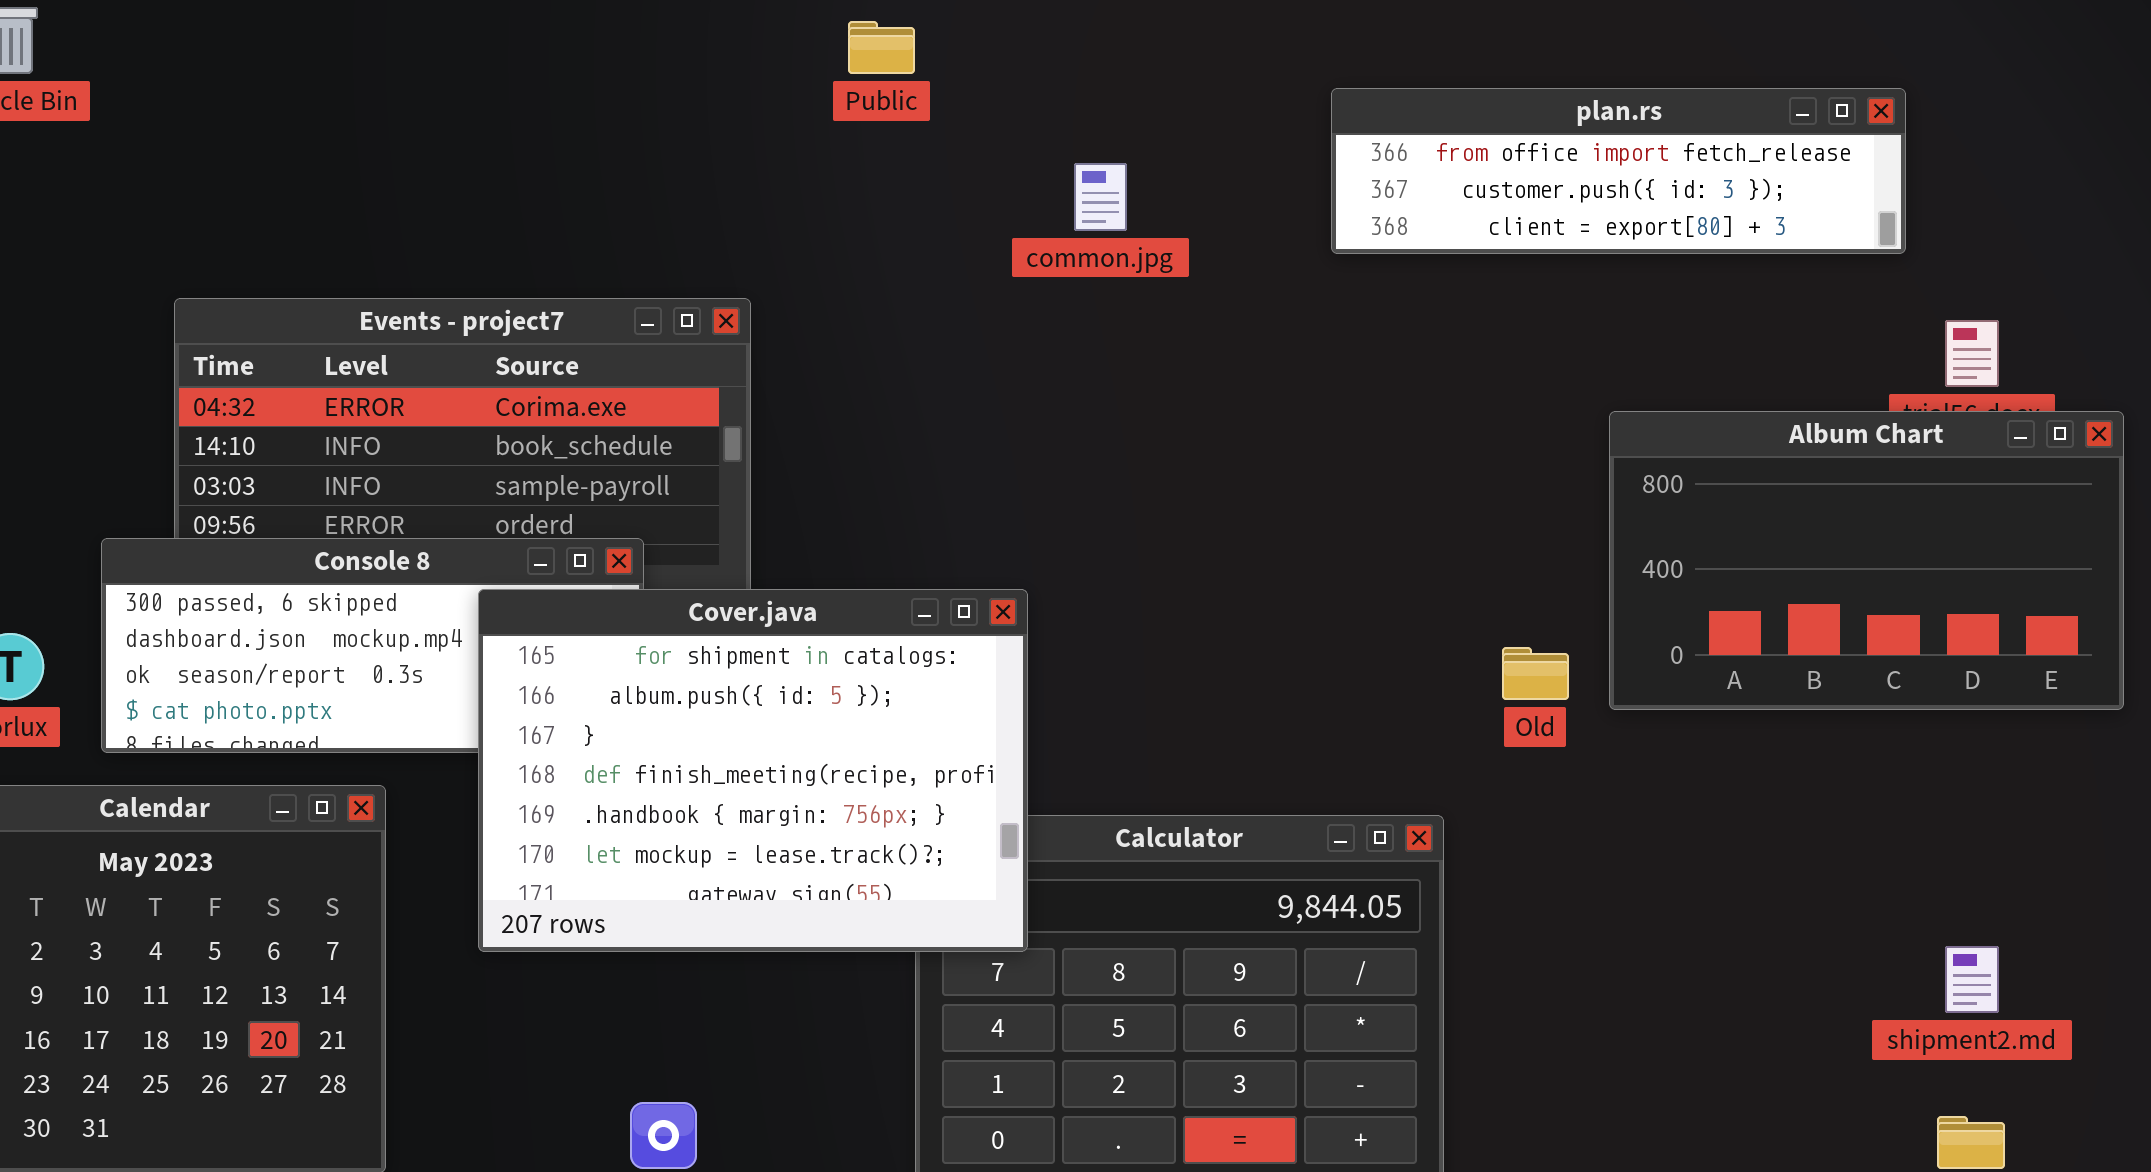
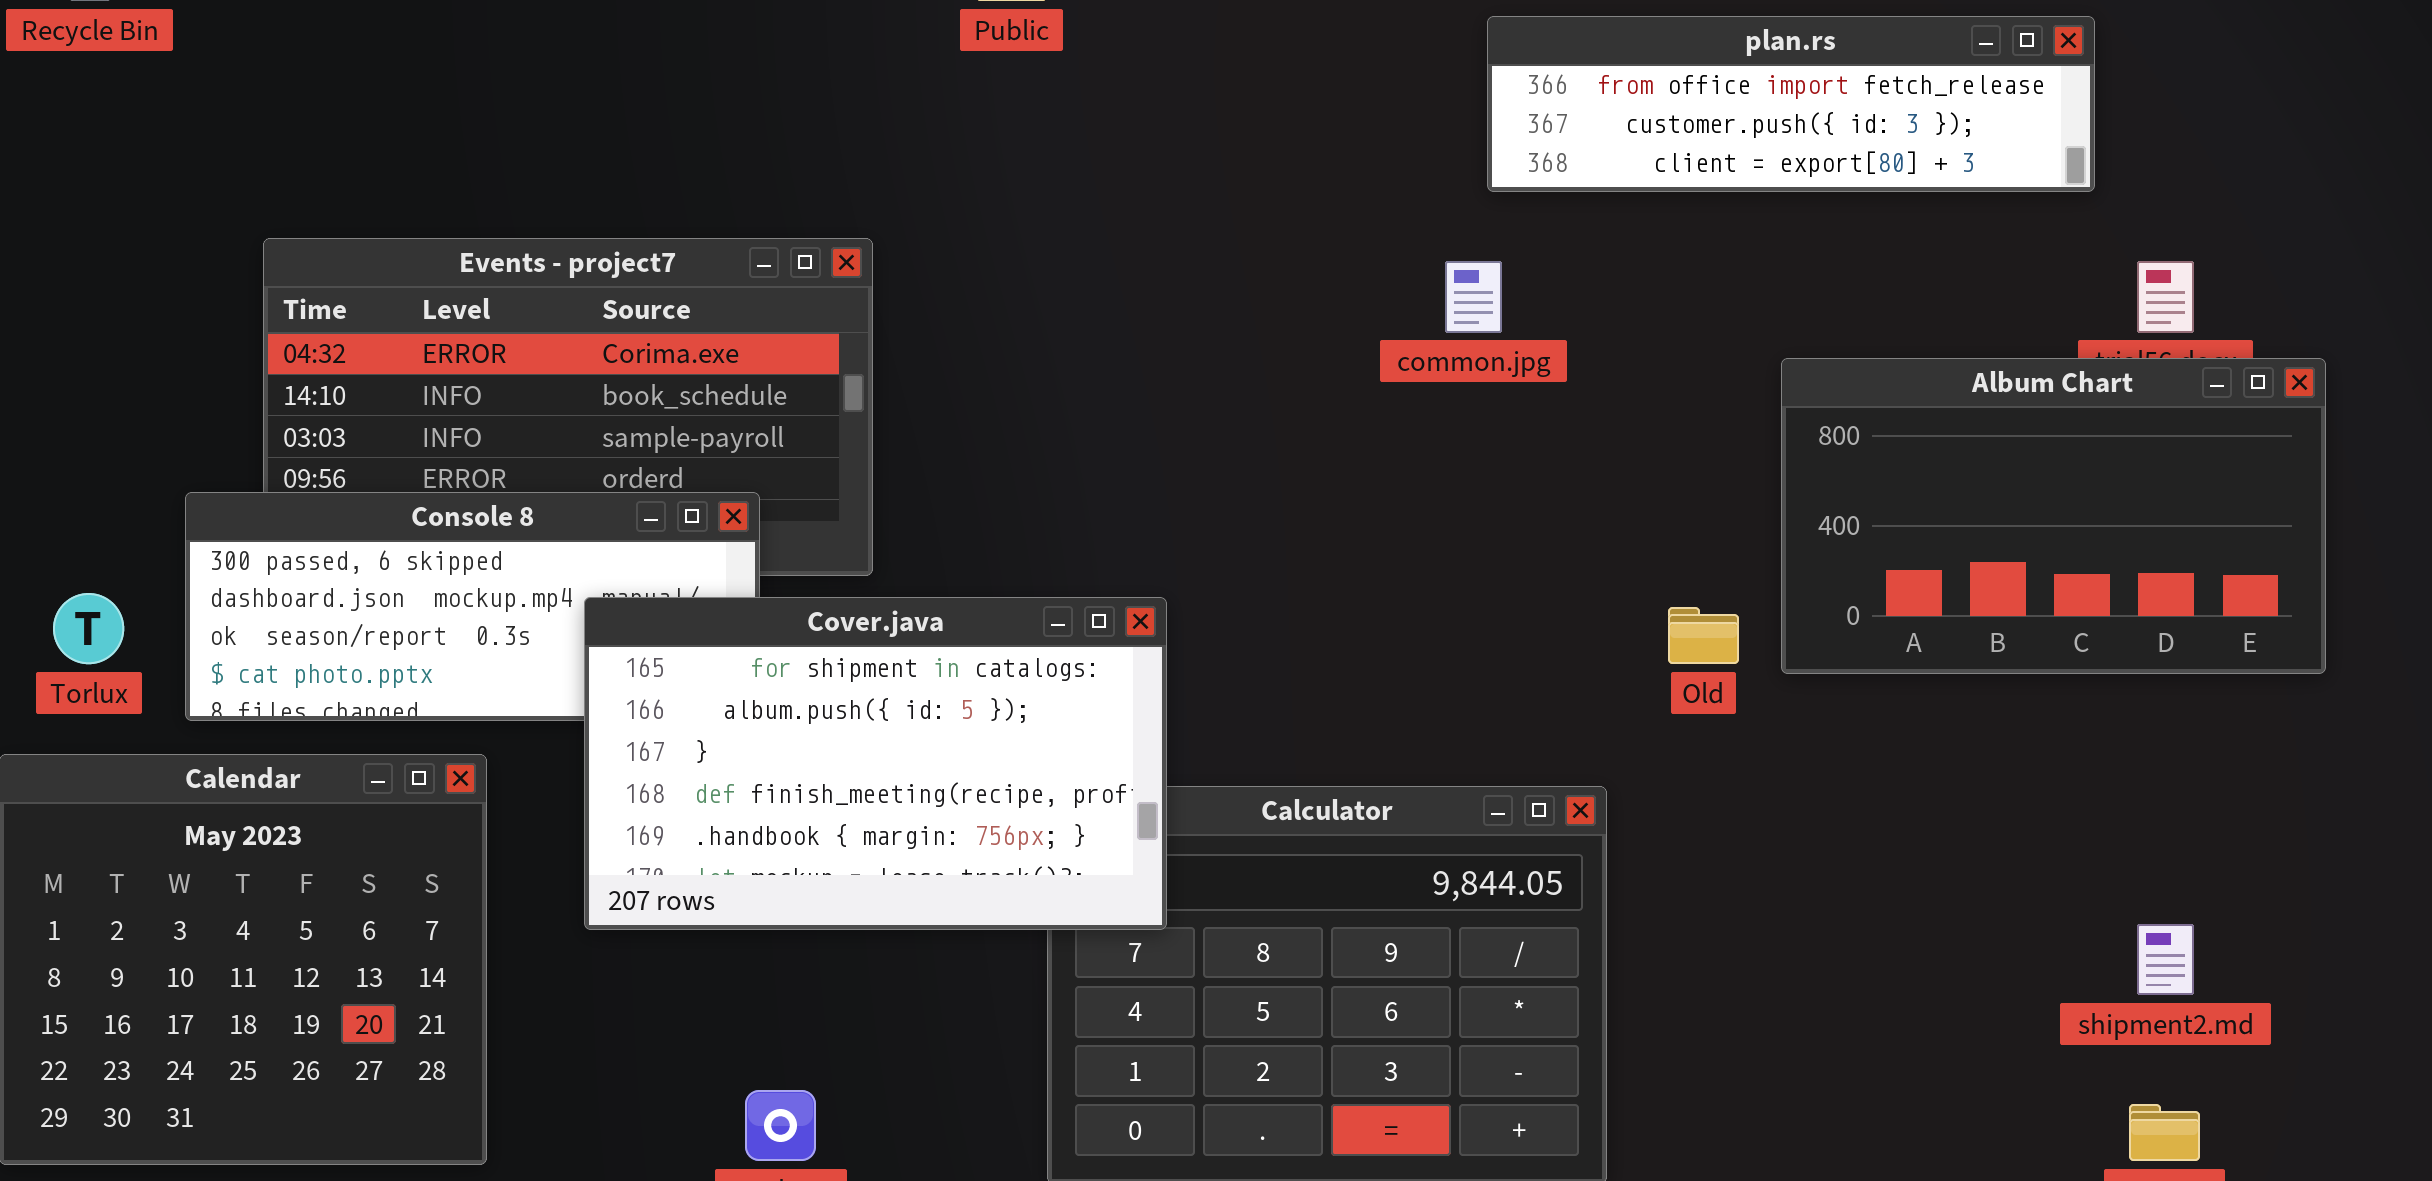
common.jpg: [1074,163,1127,231] -> [1445,261,1502,333], moved
Cover.java: [478,589,1028,952] -> [584,597,1167,930], resized

